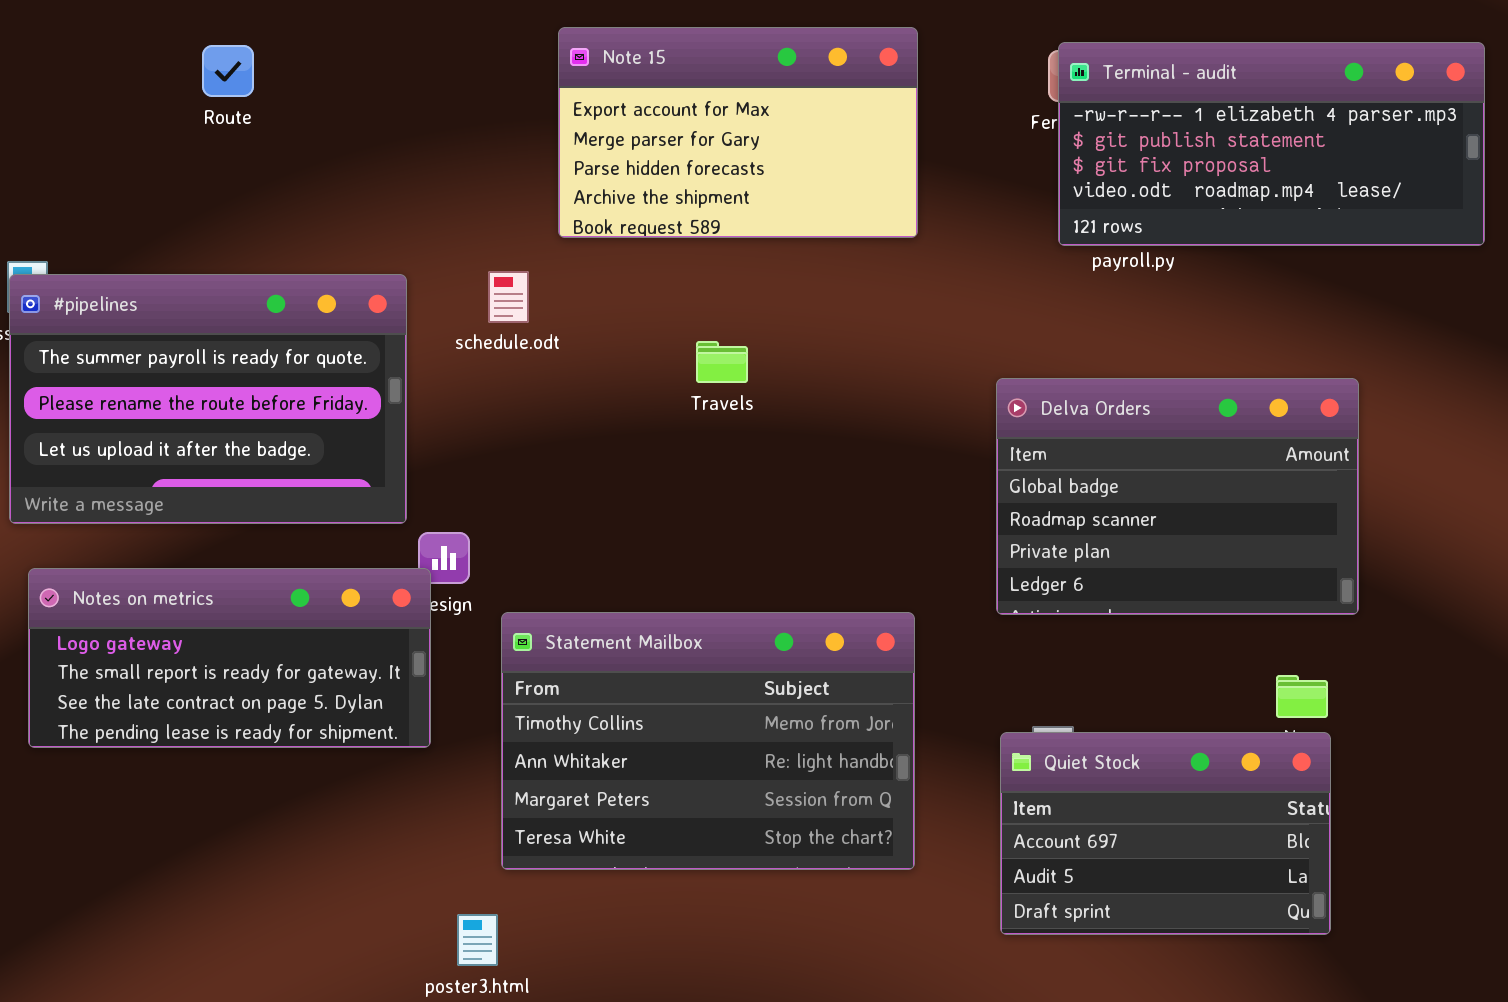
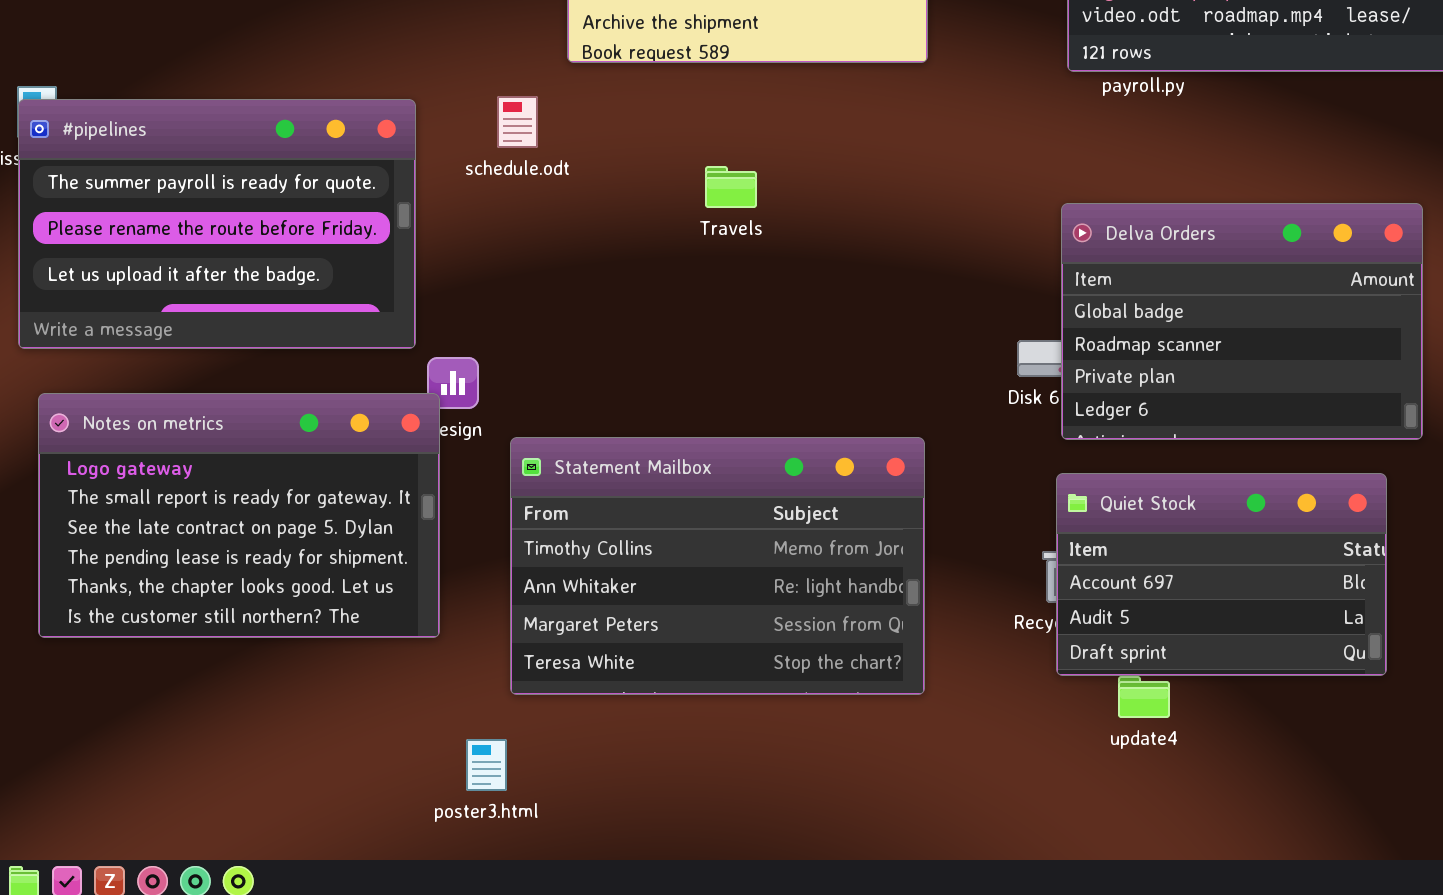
Delva Orders: [996,378,1359,615] -> [1061,203,1423,440], moved
Notes on metrics: [28,568,431,748] -> [38,393,440,638], resized
Quiet Stock: [1000,732,1331,935] -> [1056,473,1387,676], moved

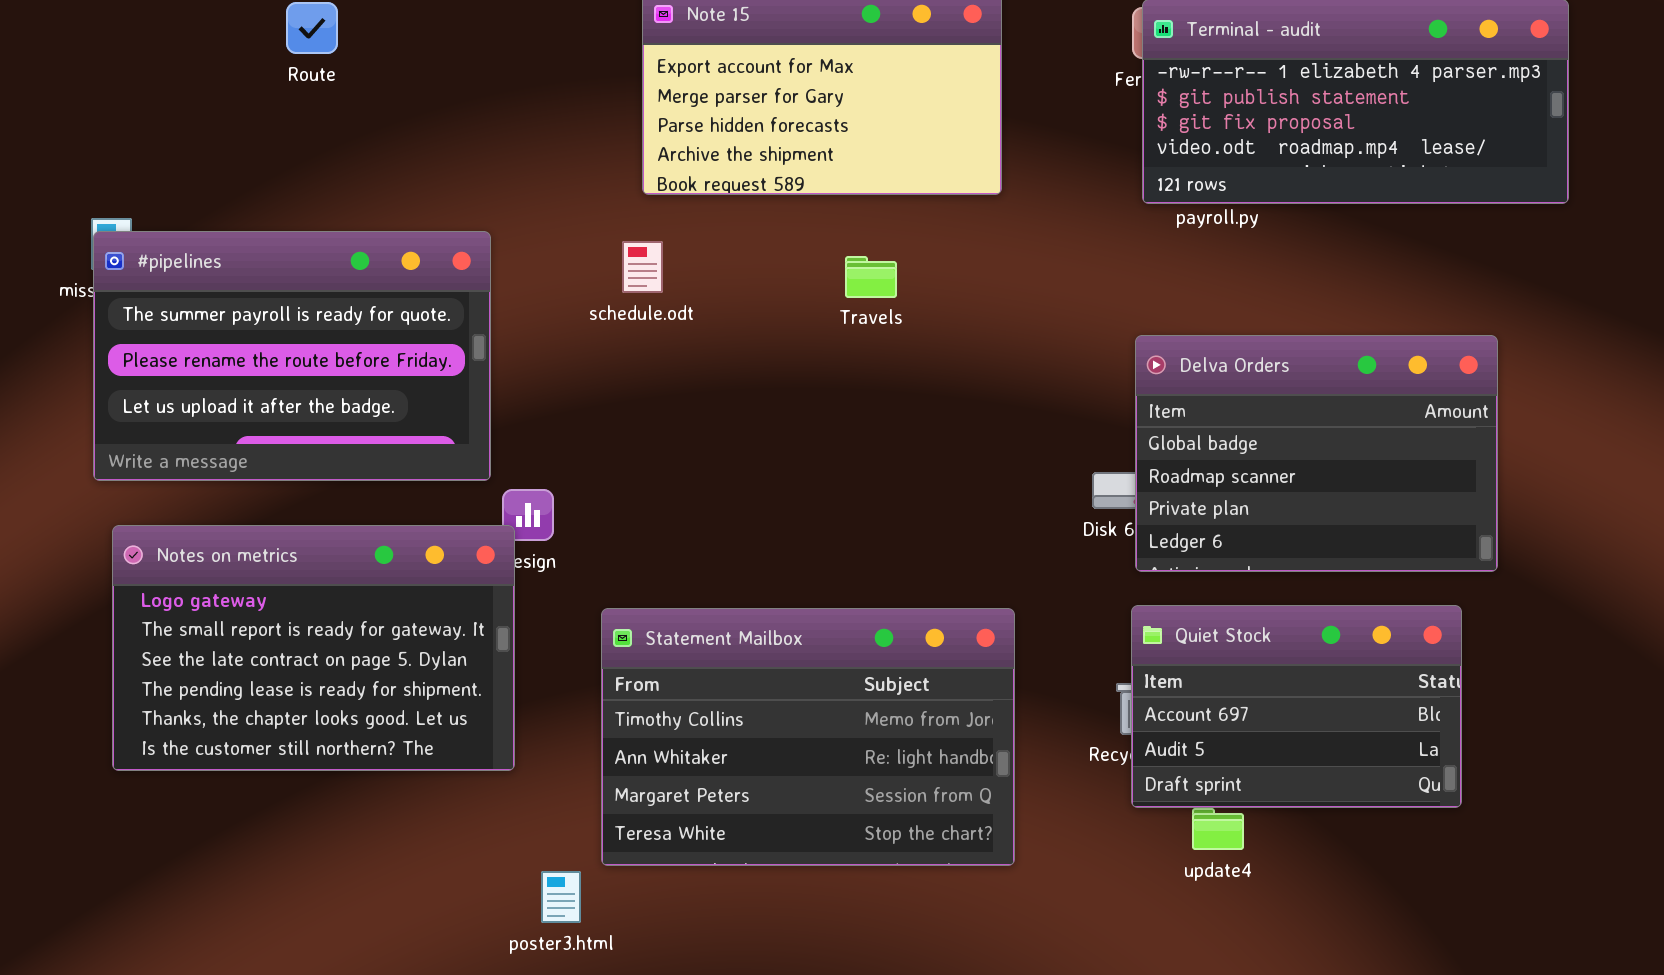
schedule.odt: [497,96,538,148] -> [622,241,663,293], moved
Travels: [705,166,757,208] -> [845,256,897,298], moved
Statement Mailbox: [510,437,925,695] -> [601,608,1015,866], moved

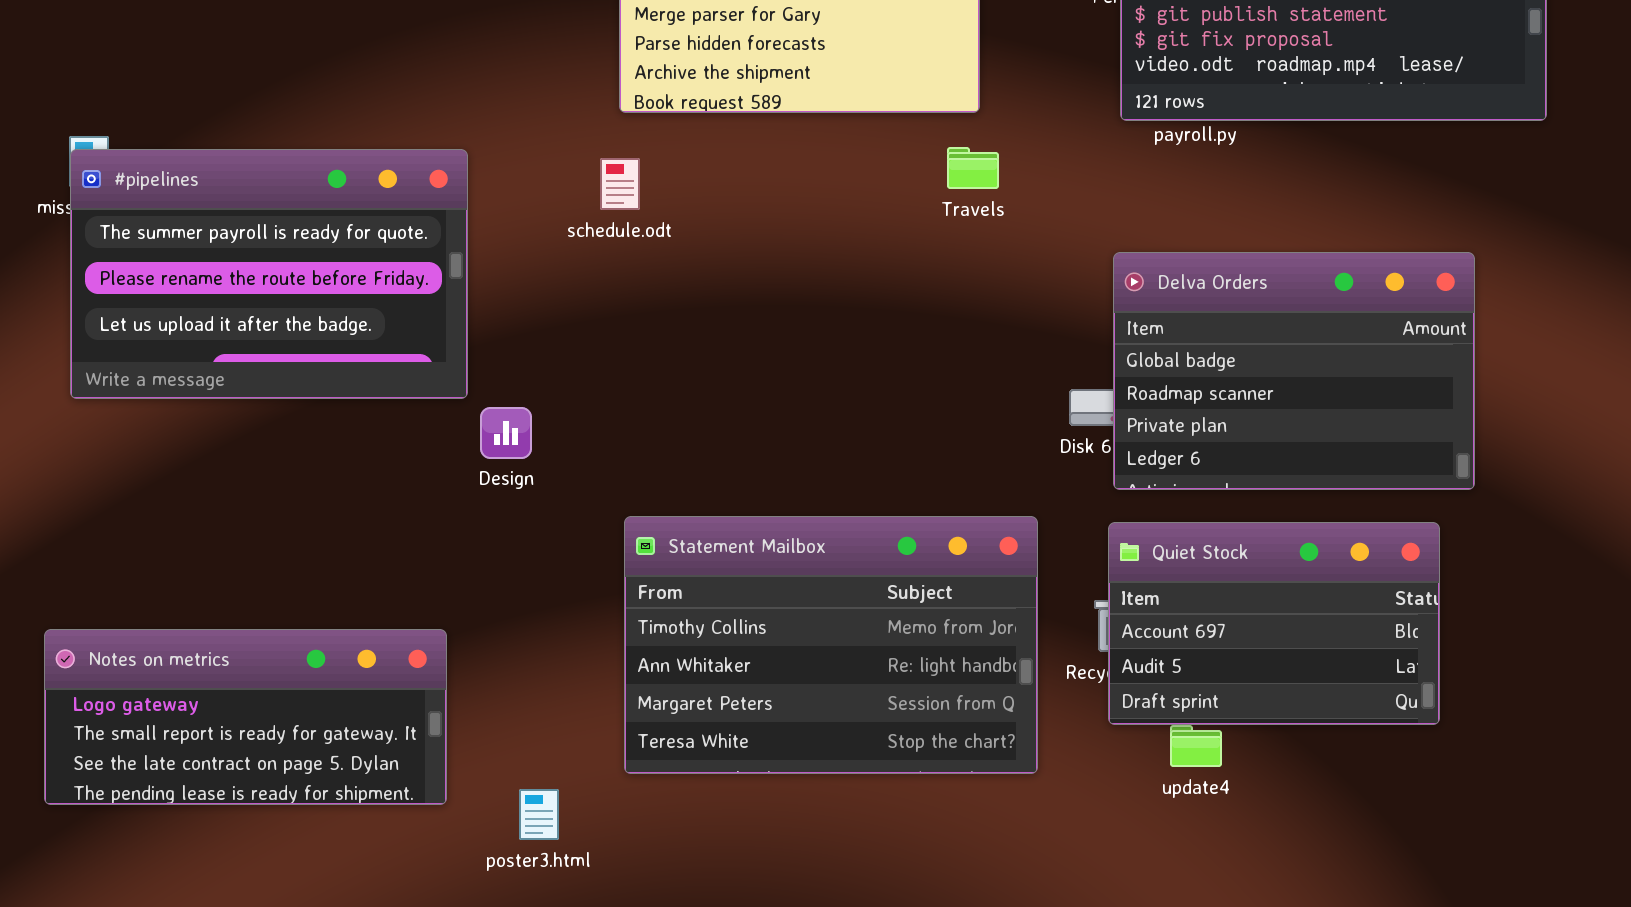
Travels: [845,256,897,298] -> [947,147,999,189], moved
Notes on metrics: [112,525,515,771] -> [44,629,447,805], moved, resized
Statement Mailbox: [601,608,1015,866] -> [624,516,1038,774], moved

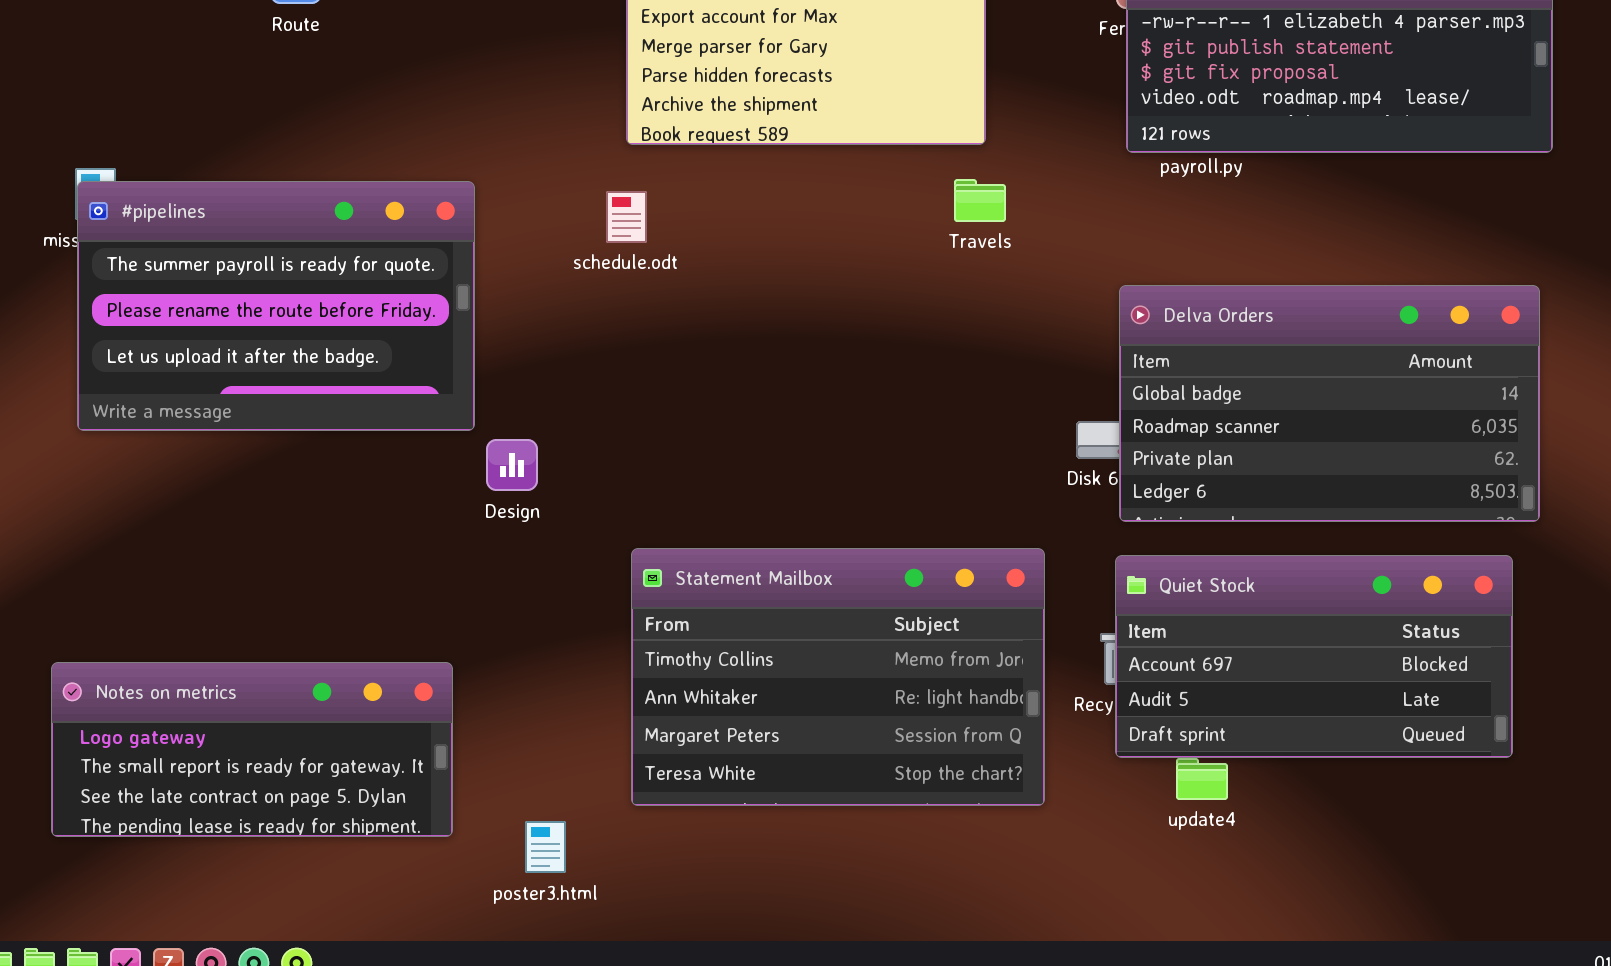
Delva Orders: [1113,252,1475,490] -> [1119,285,1540,522], resized
Quiet Stock: [1108,522,1440,725] -> [1115,555,1513,758], resized

